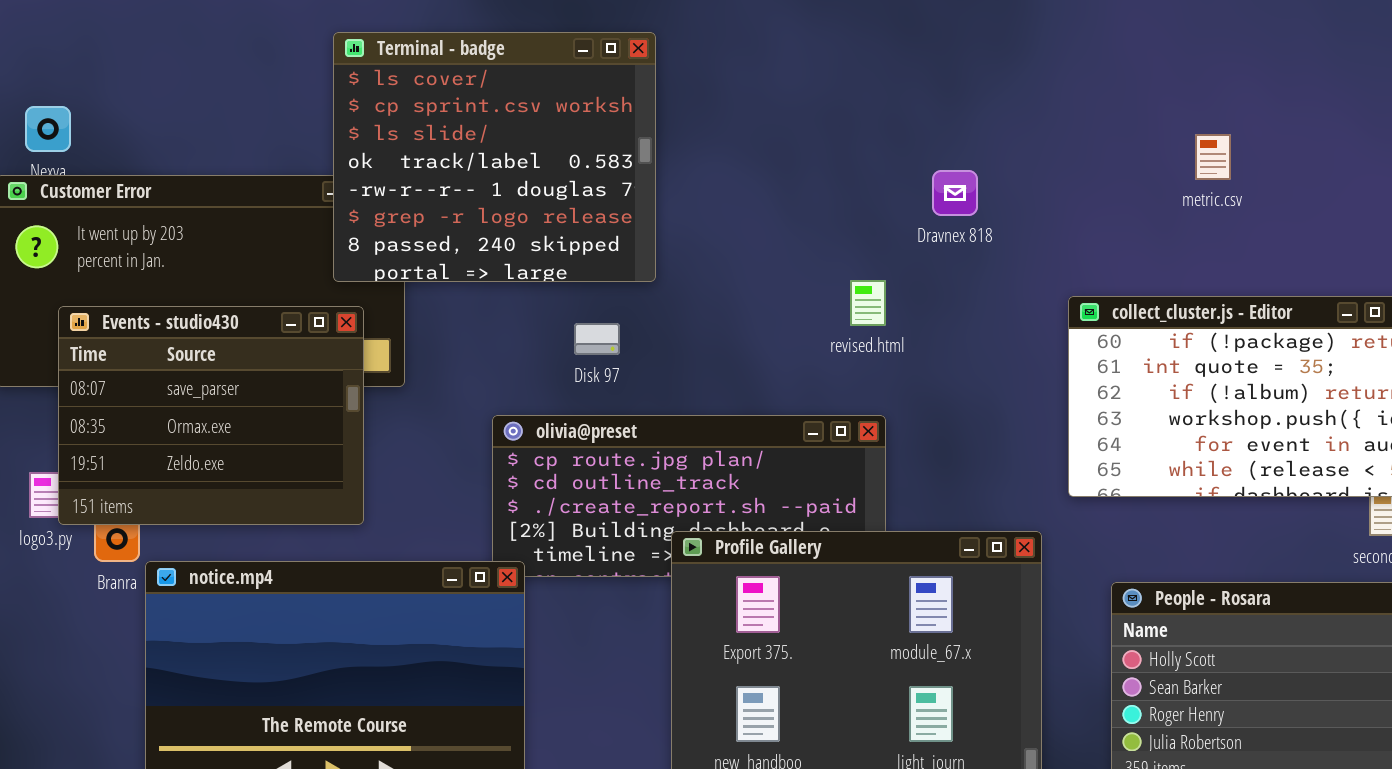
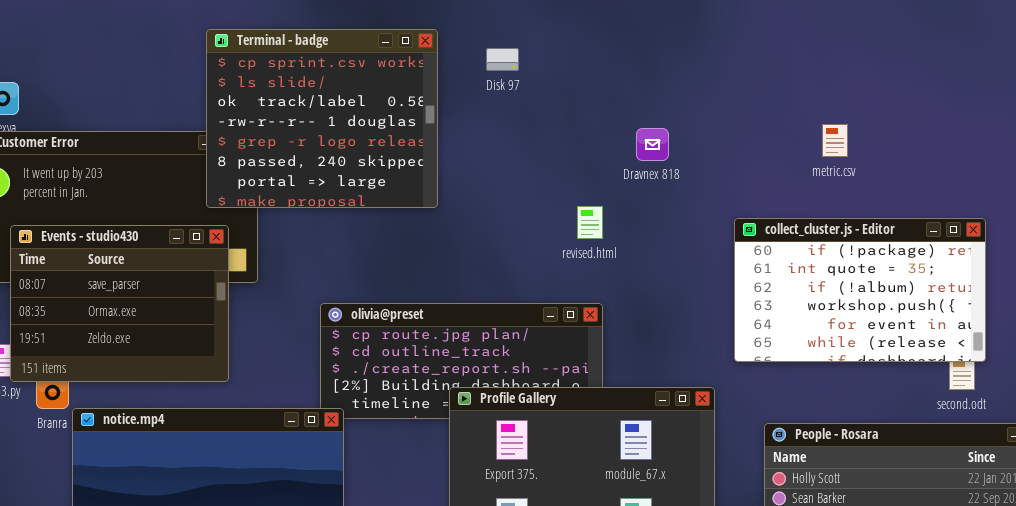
Terminal - badge: [333,32,656,282] -> [206,29,438,208], scrolled down 1 row
metric.csv: [1195,134,1231,180] -> [822,124,848,157], moved
Disk 97: [574,323,620,355] -> [486,48,519,71], moved

